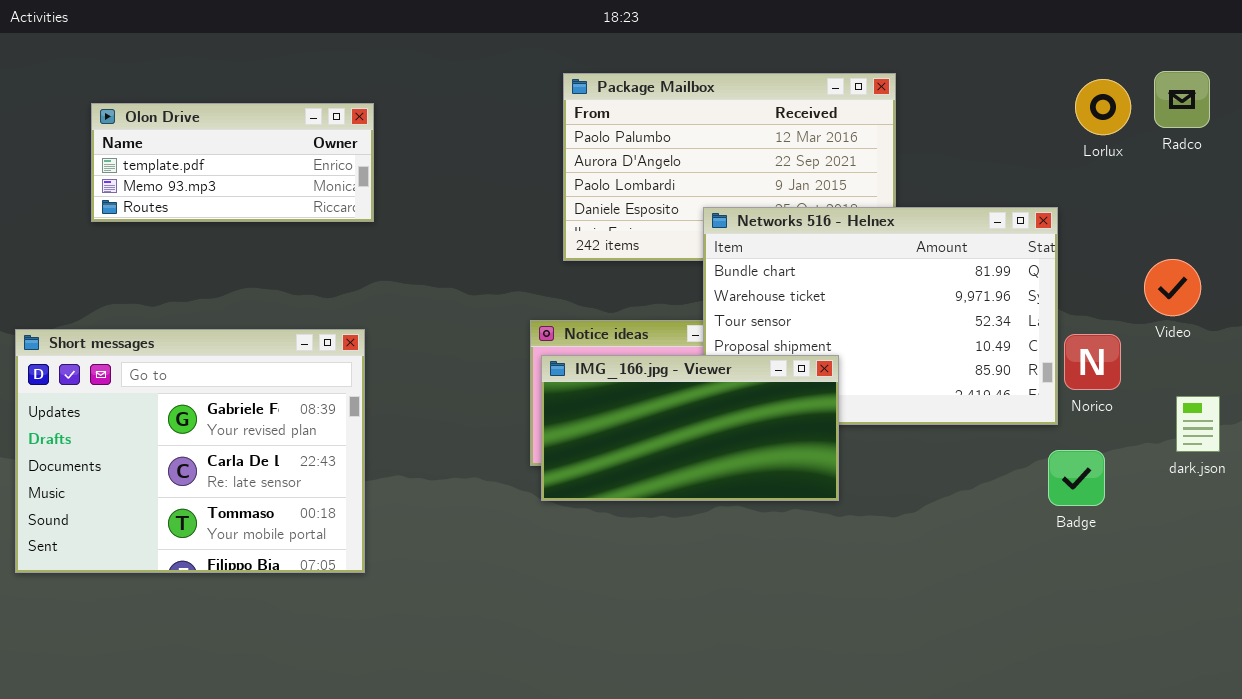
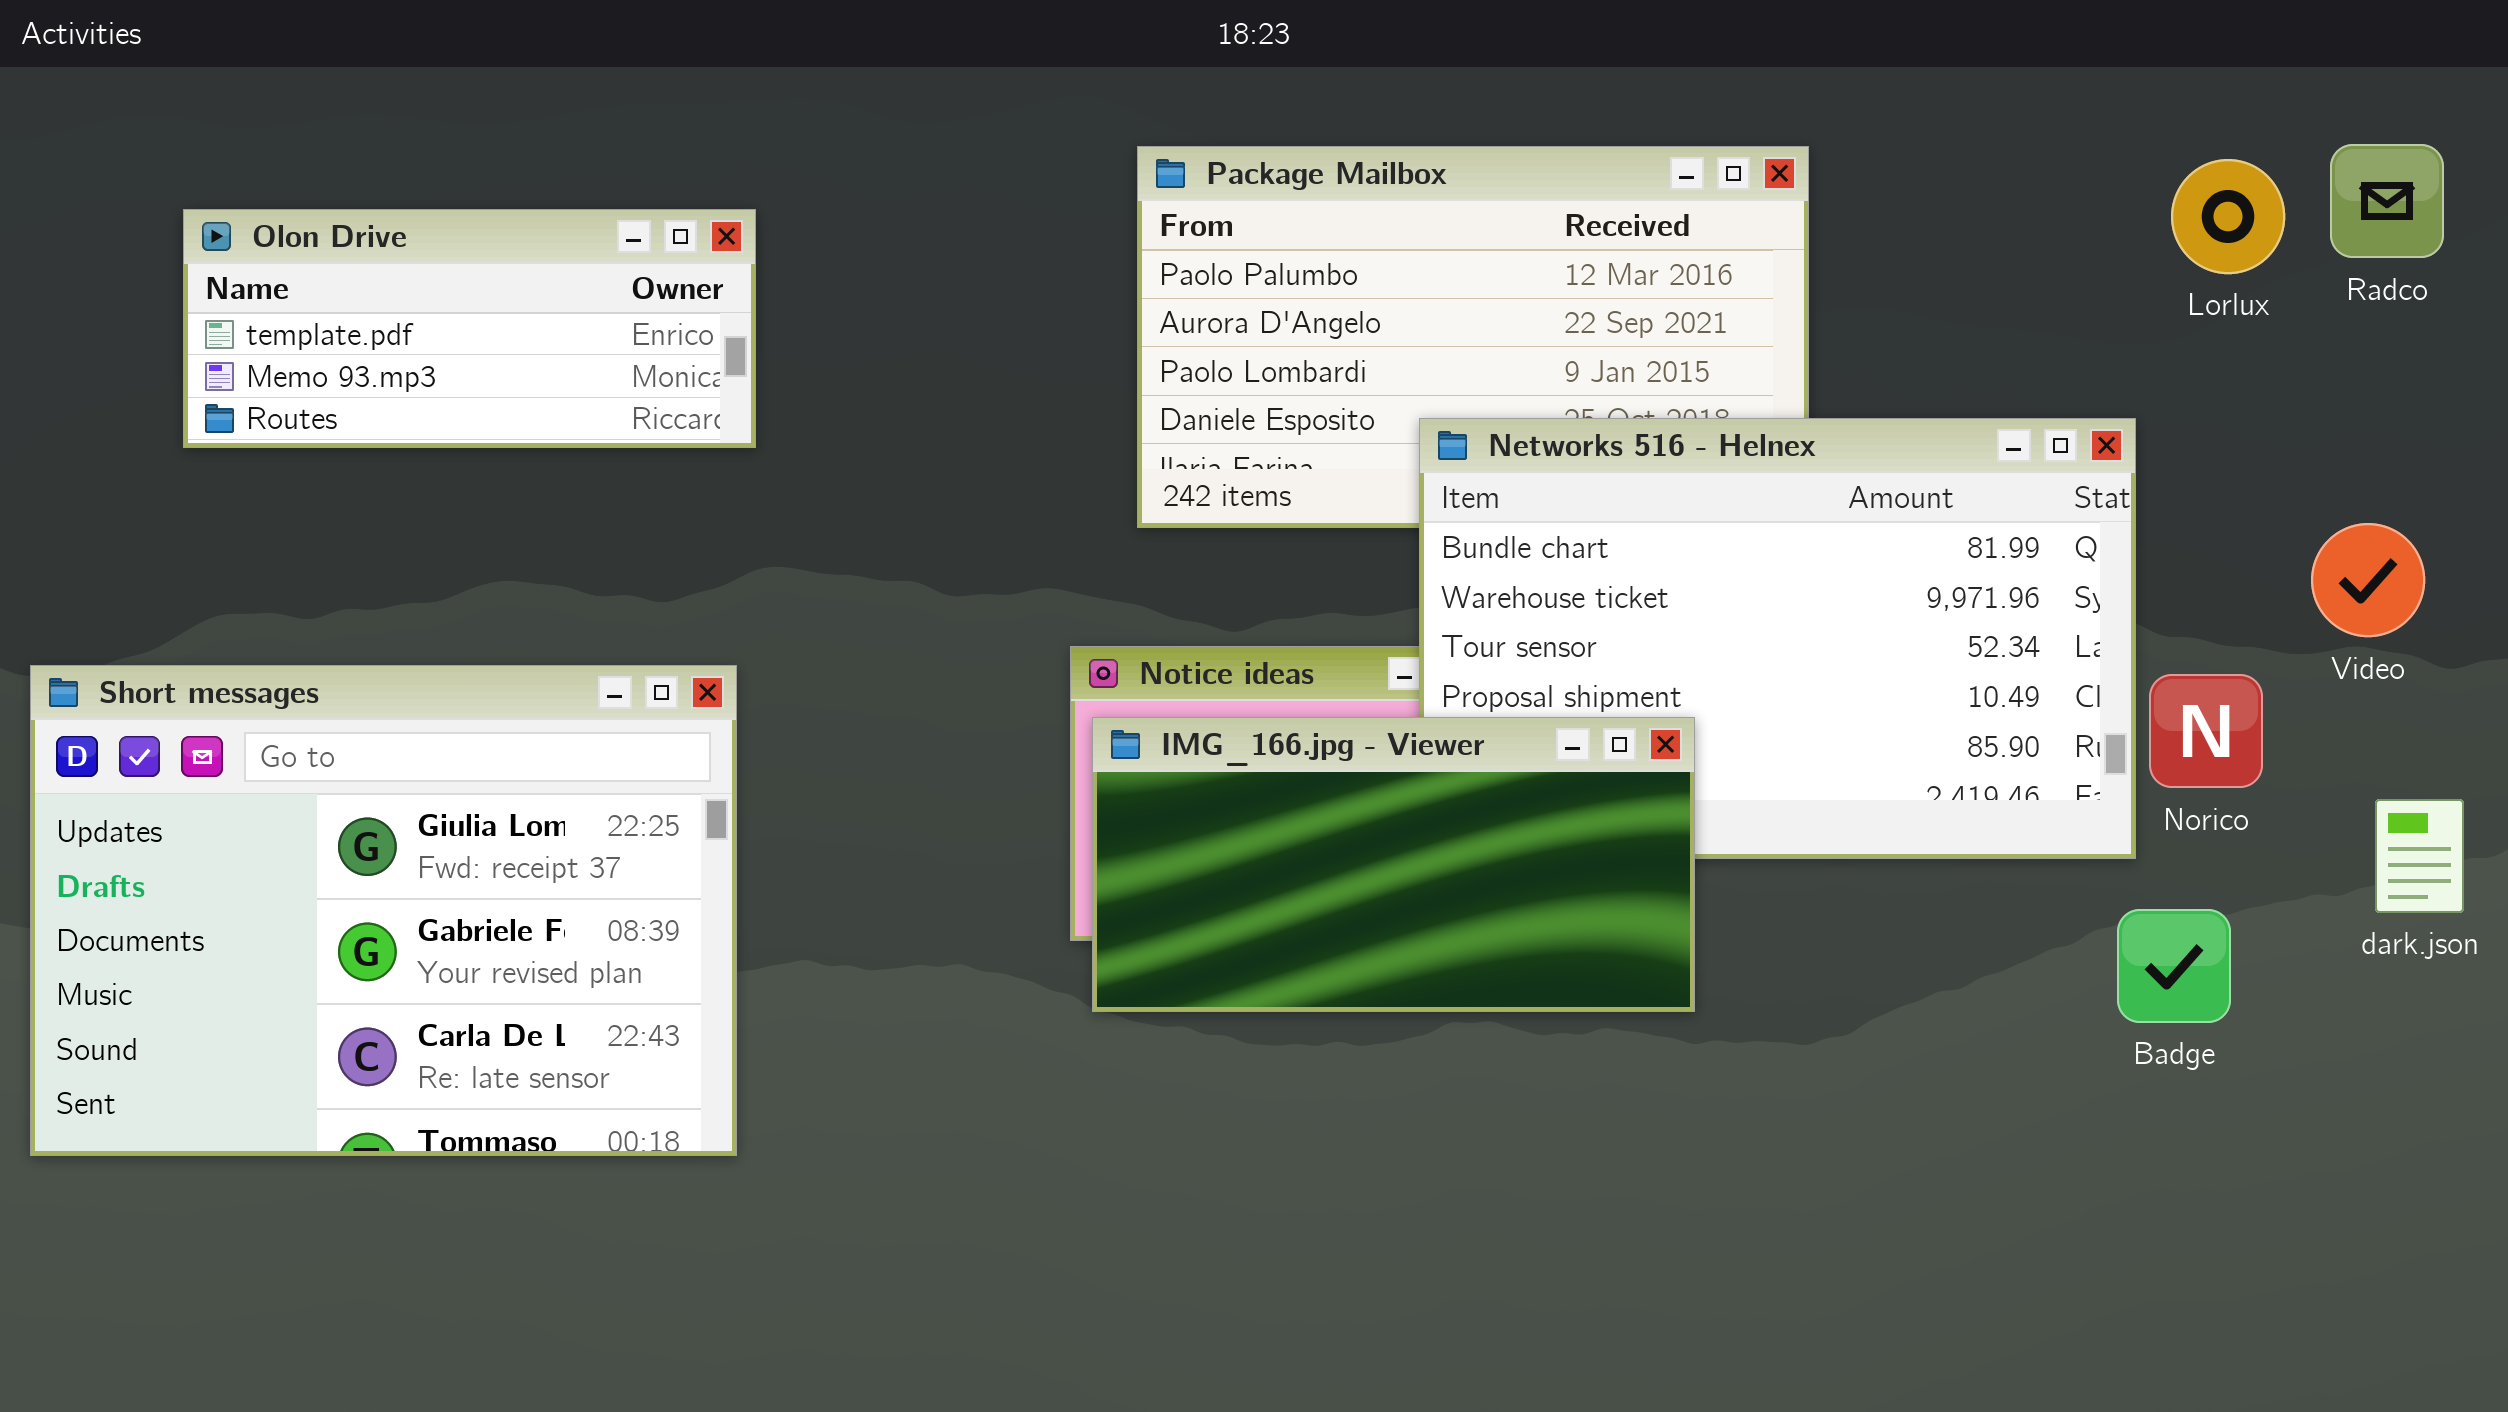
Short messages: [15,329,365,573] -> [30,665,737,1156], scrolled up 1 row

